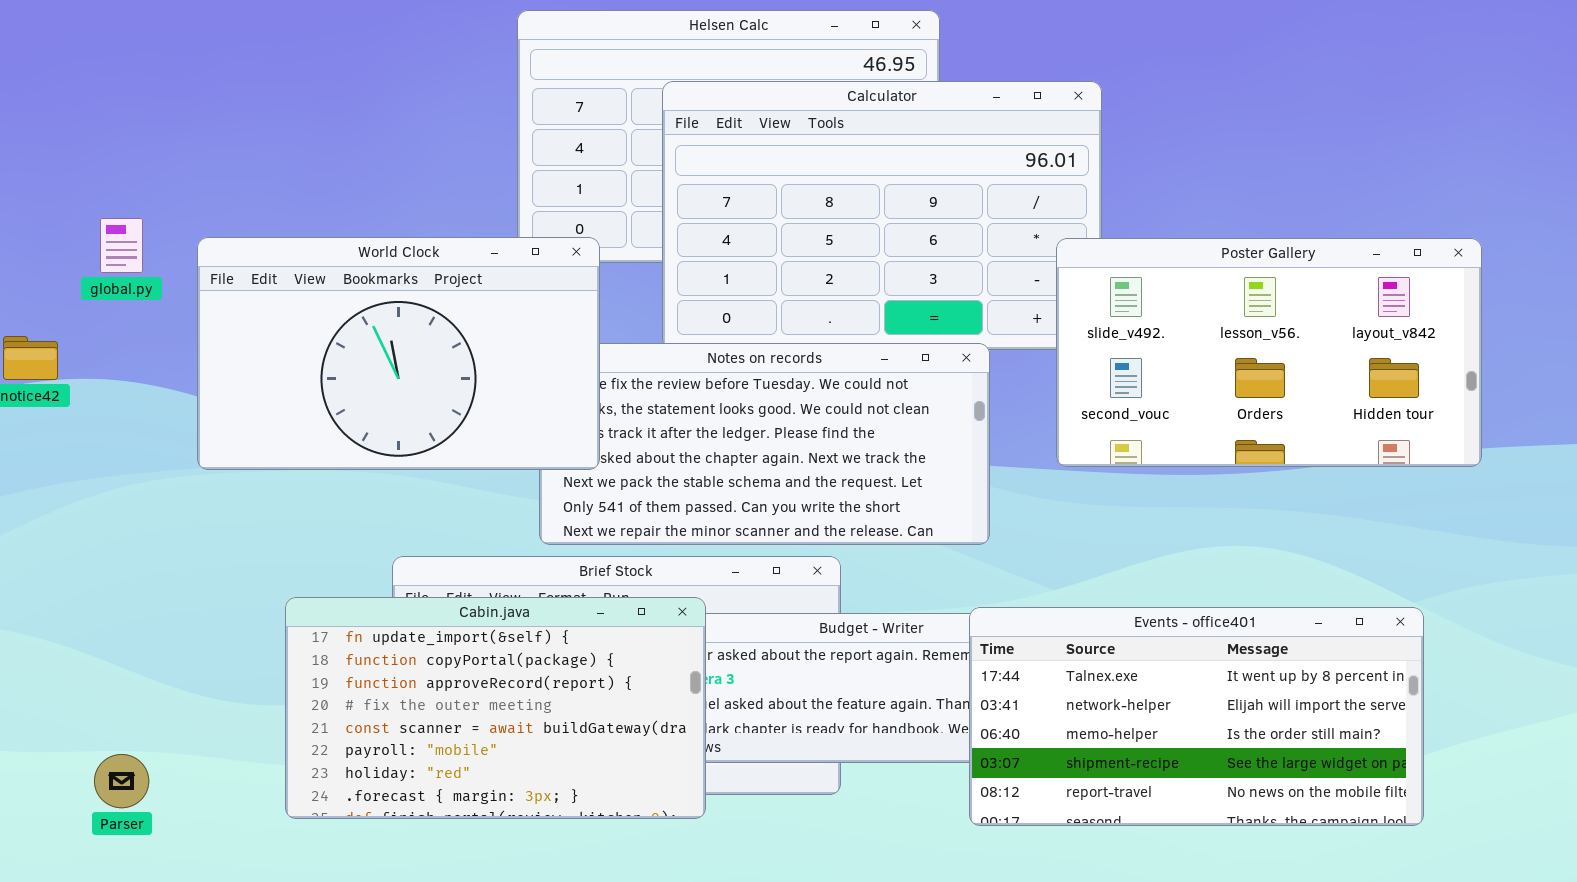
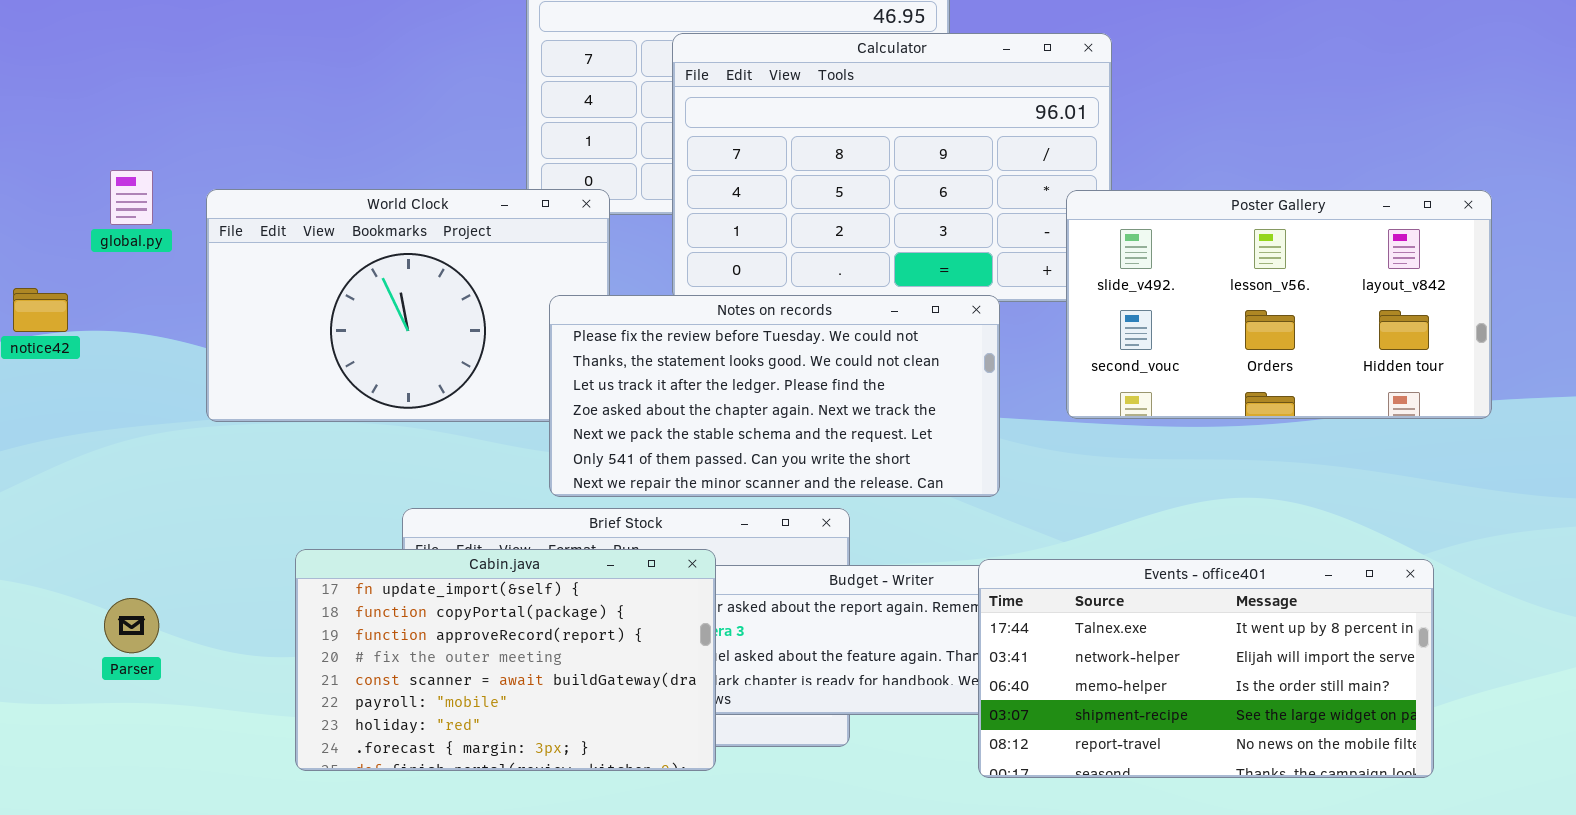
Notes on records: [539,343,990,545] -> [549,295,1000,497], raised
Parser: [94,754,149,808] -> [104,598,159,653], moved

